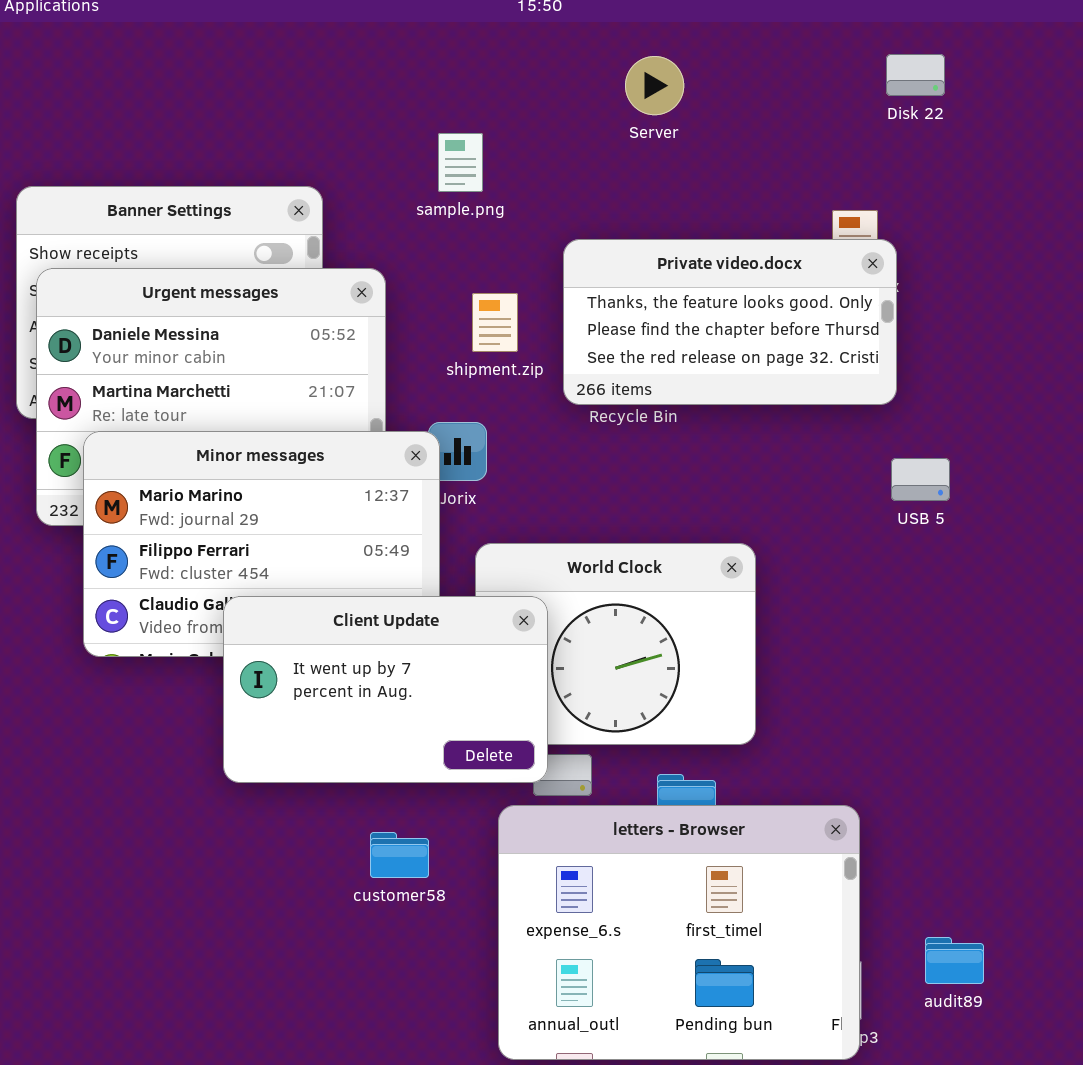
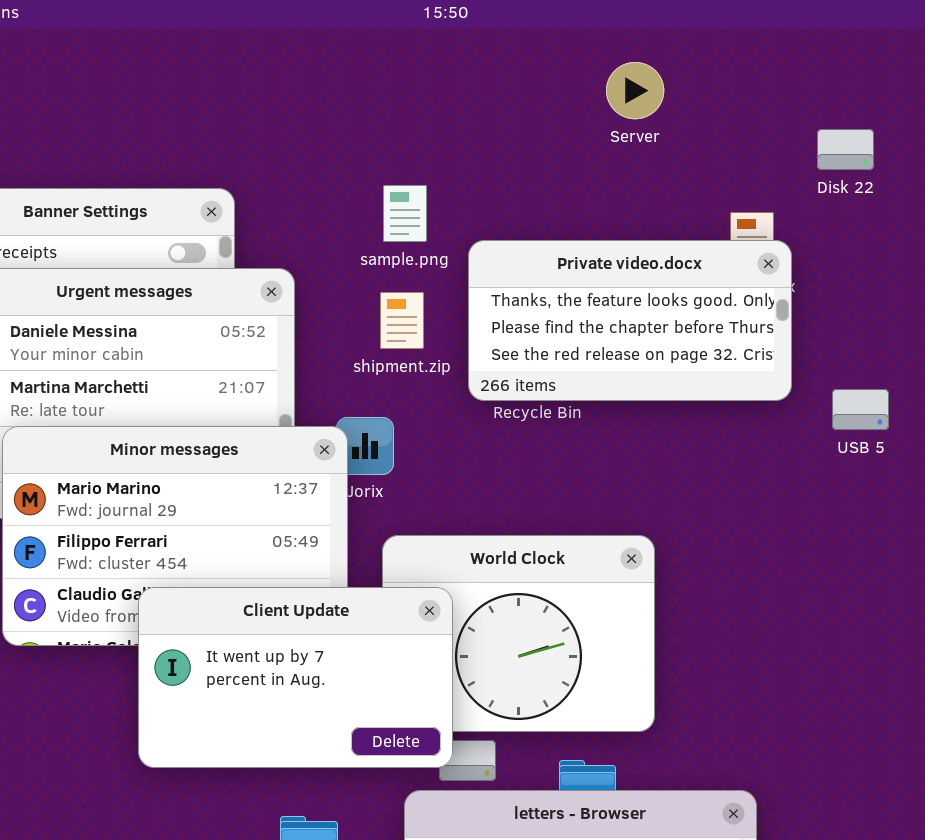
Disk 22: [886,54,945,96] -> [817,129,874,170], moved
Server: [625,56,684,115] -> [606,62,664,119], moved
sample.png: [438,133,483,192] -> [383,185,427,242], moved
USB 5: [891,458,950,501] -> [832,389,889,430], moved

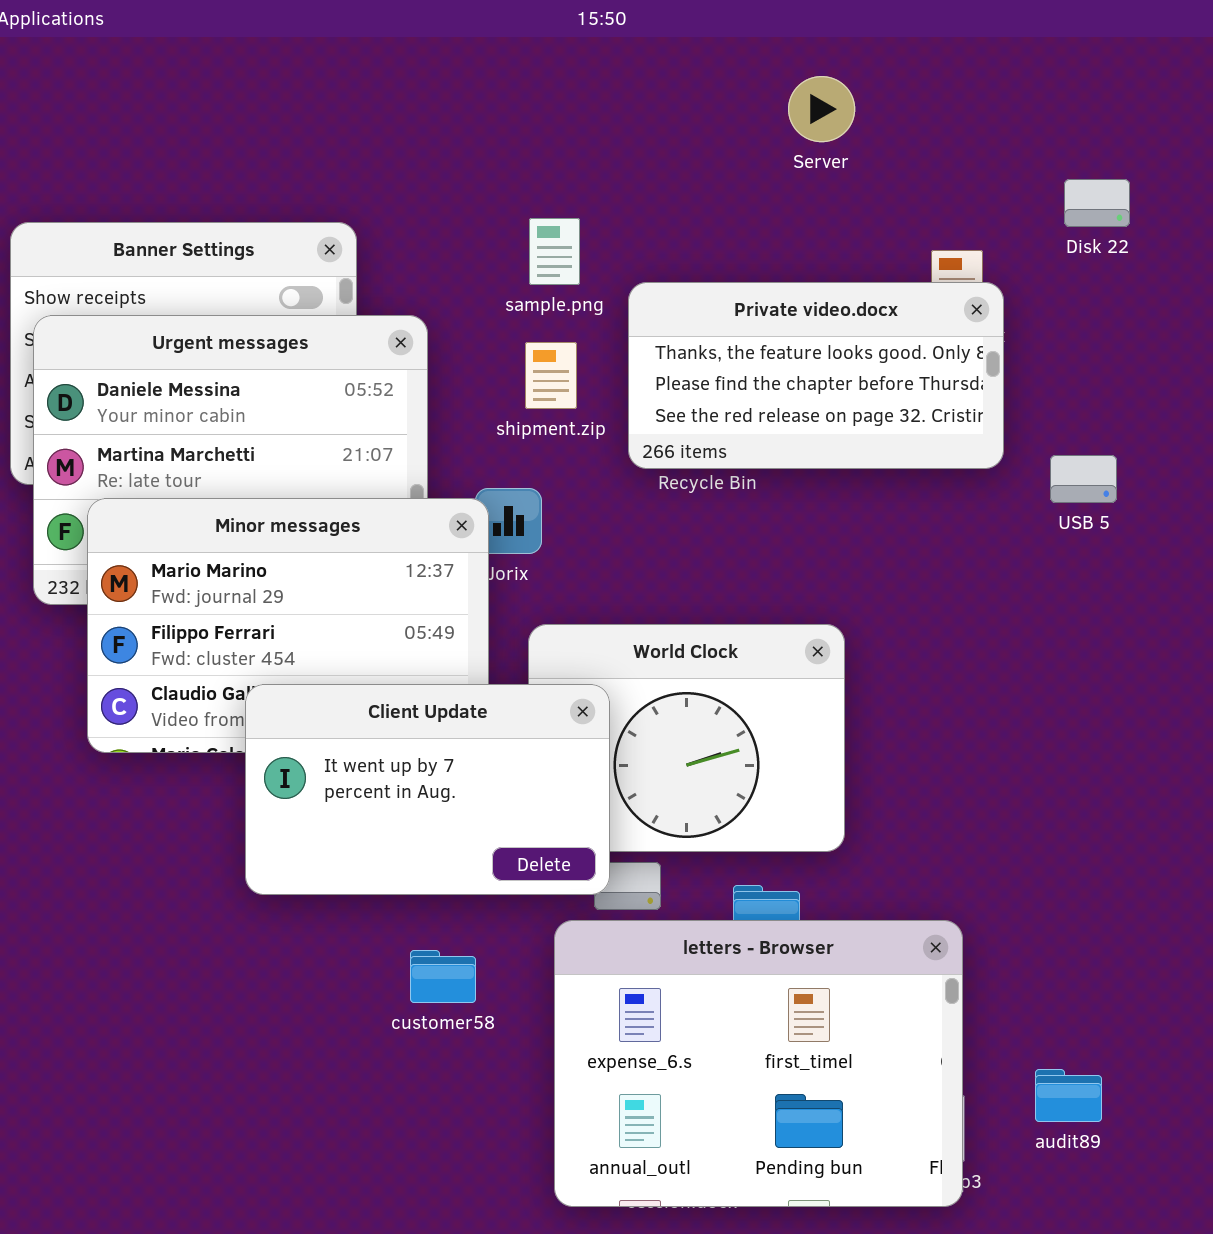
Disk 22: [817,129,874,170] -> [1064,179,1130,227], moved

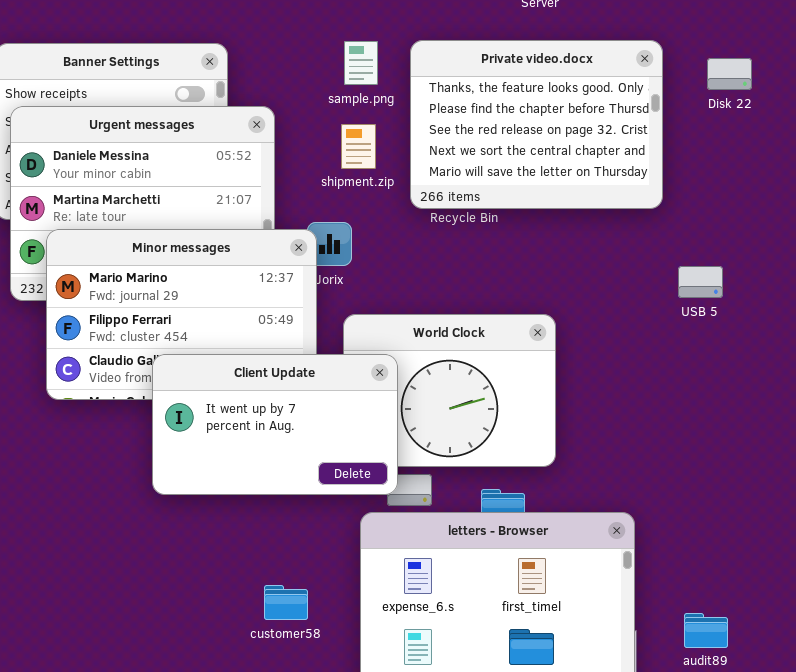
Disk 22: [1064,179,1130,227] -> [707,58,752,90], moved
Private video.docx: [628,282,1004,469] -> [410,40,663,209], resized
USB 5: [1050,455,1117,503] -> [678,266,723,298], moved
customer58: [410,950,476,1003] -> [264,585,308,620], moved

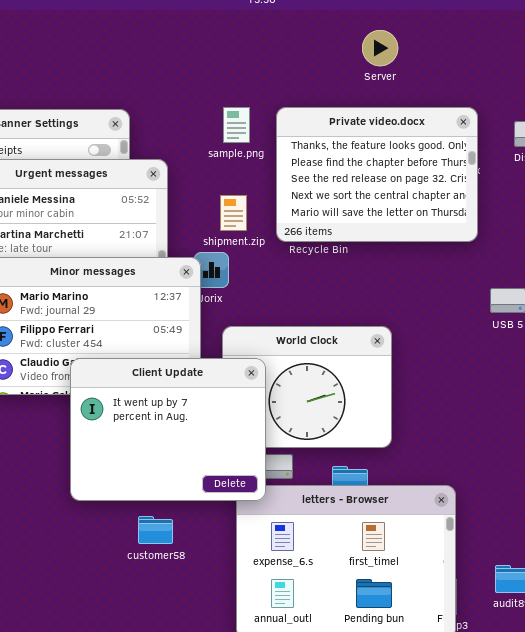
shipment.zip: [341,124,376,169] -> [220,195,247,231], moved
Client Update: [152,354,398,495] -> [70,358,266,501], resized
customer58: [264,585,308,620] -> [138,516,173,544], moved

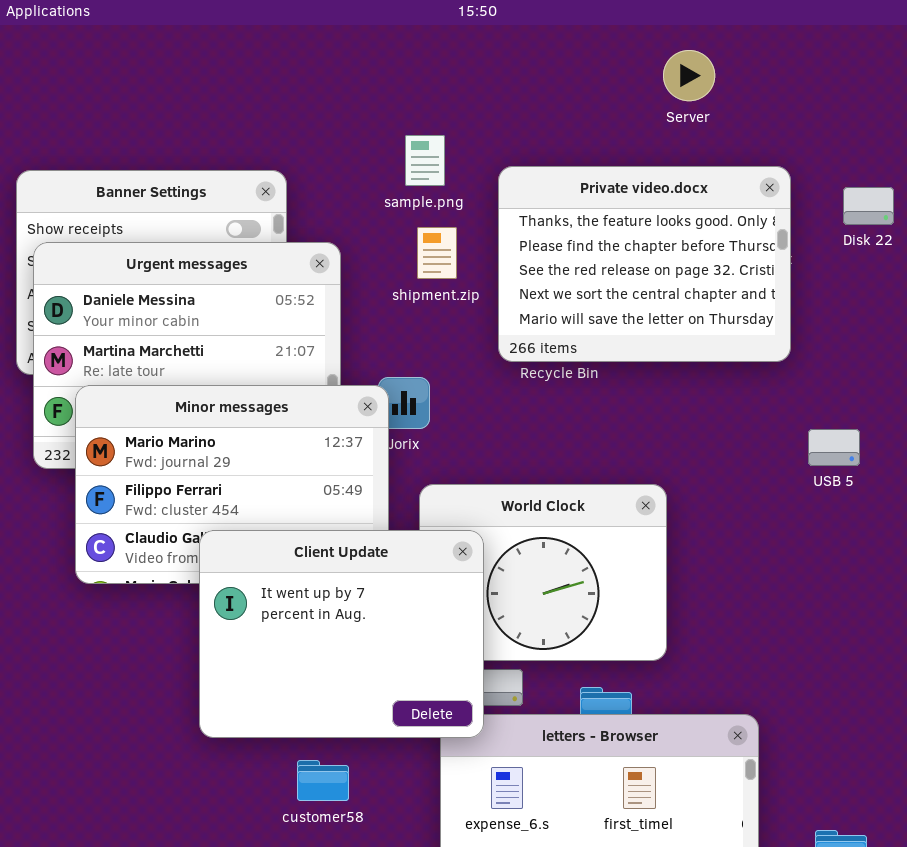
Server: [362,30,398,66] -> [663,50,715,101], moved
sample.png: [223,107,250,143] -> [405,135,445,186], moved
shipment.zip: [220,195,247,231] -> [417,227,457,279], moved

